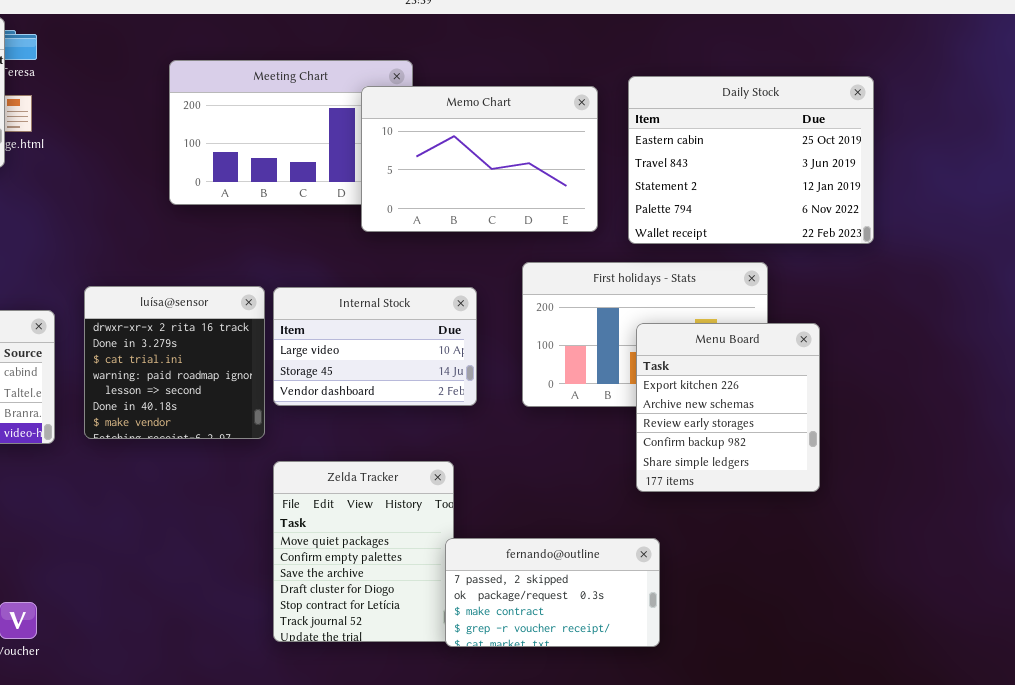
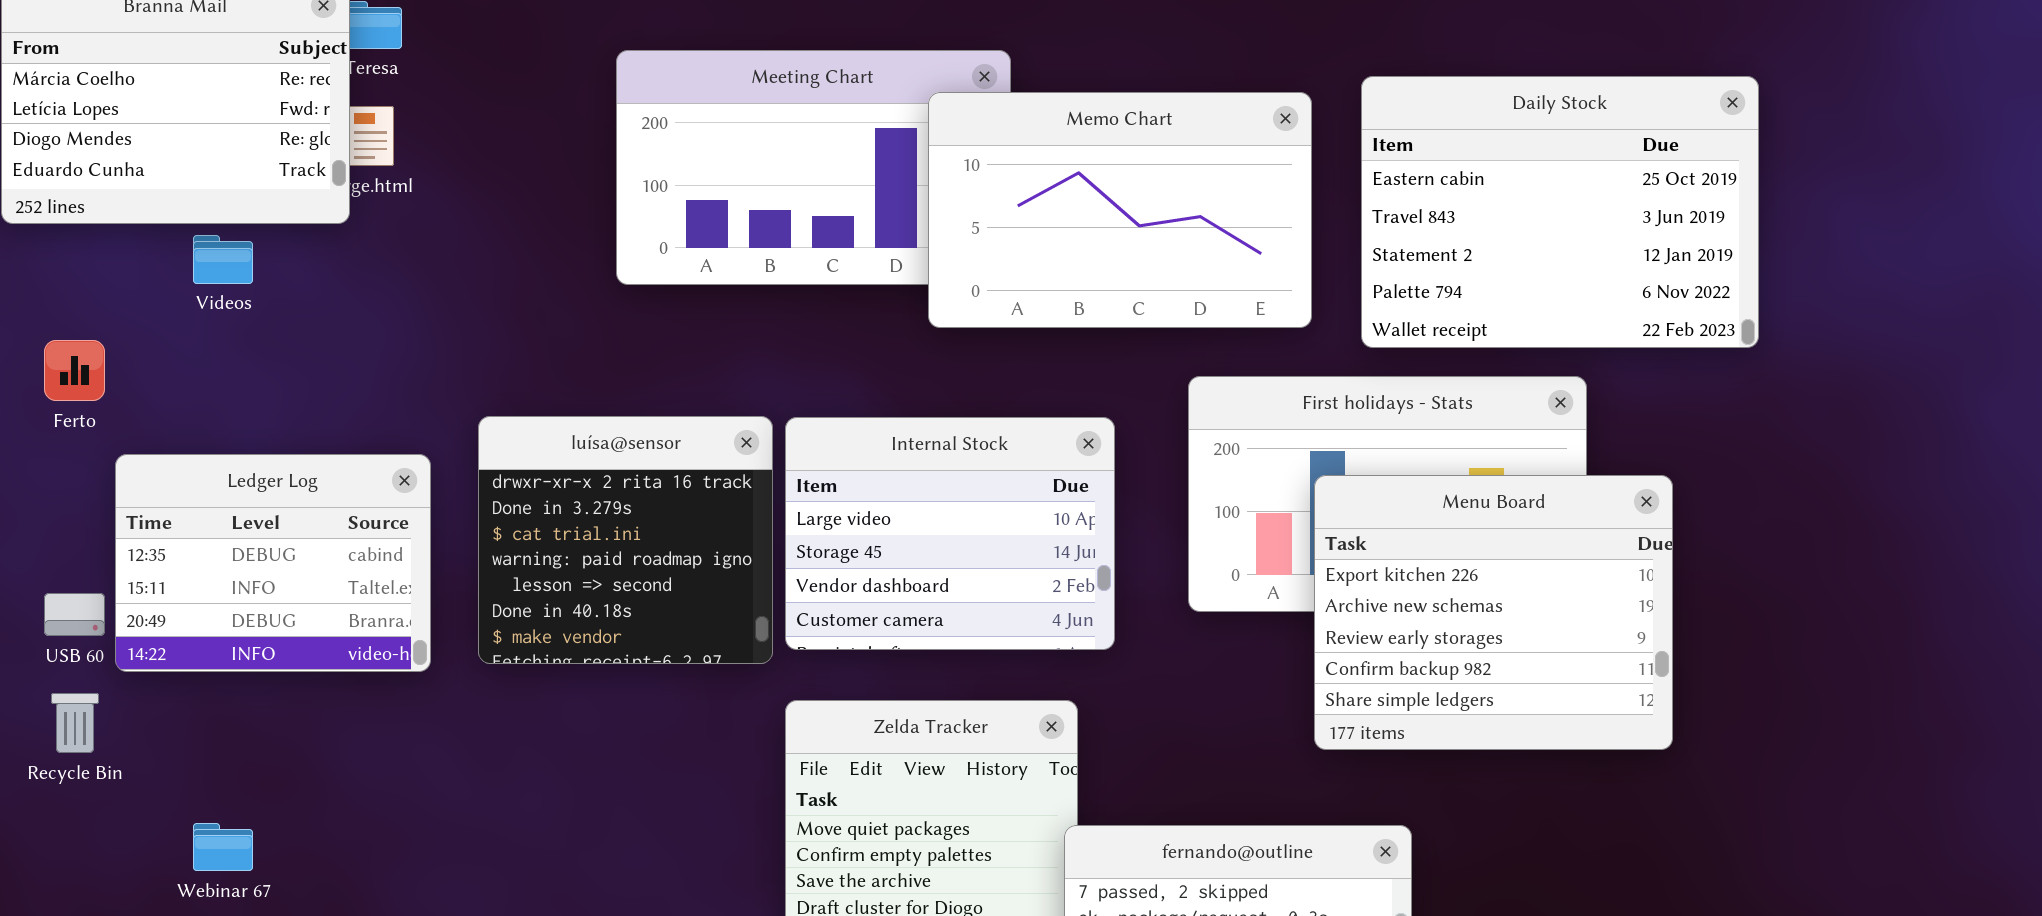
Internal Stock: [273,287,477,406] -> [785,417,1115,650], resized
Menu Board: [636,323,820,492] -> [1314,475,1673,750], resized

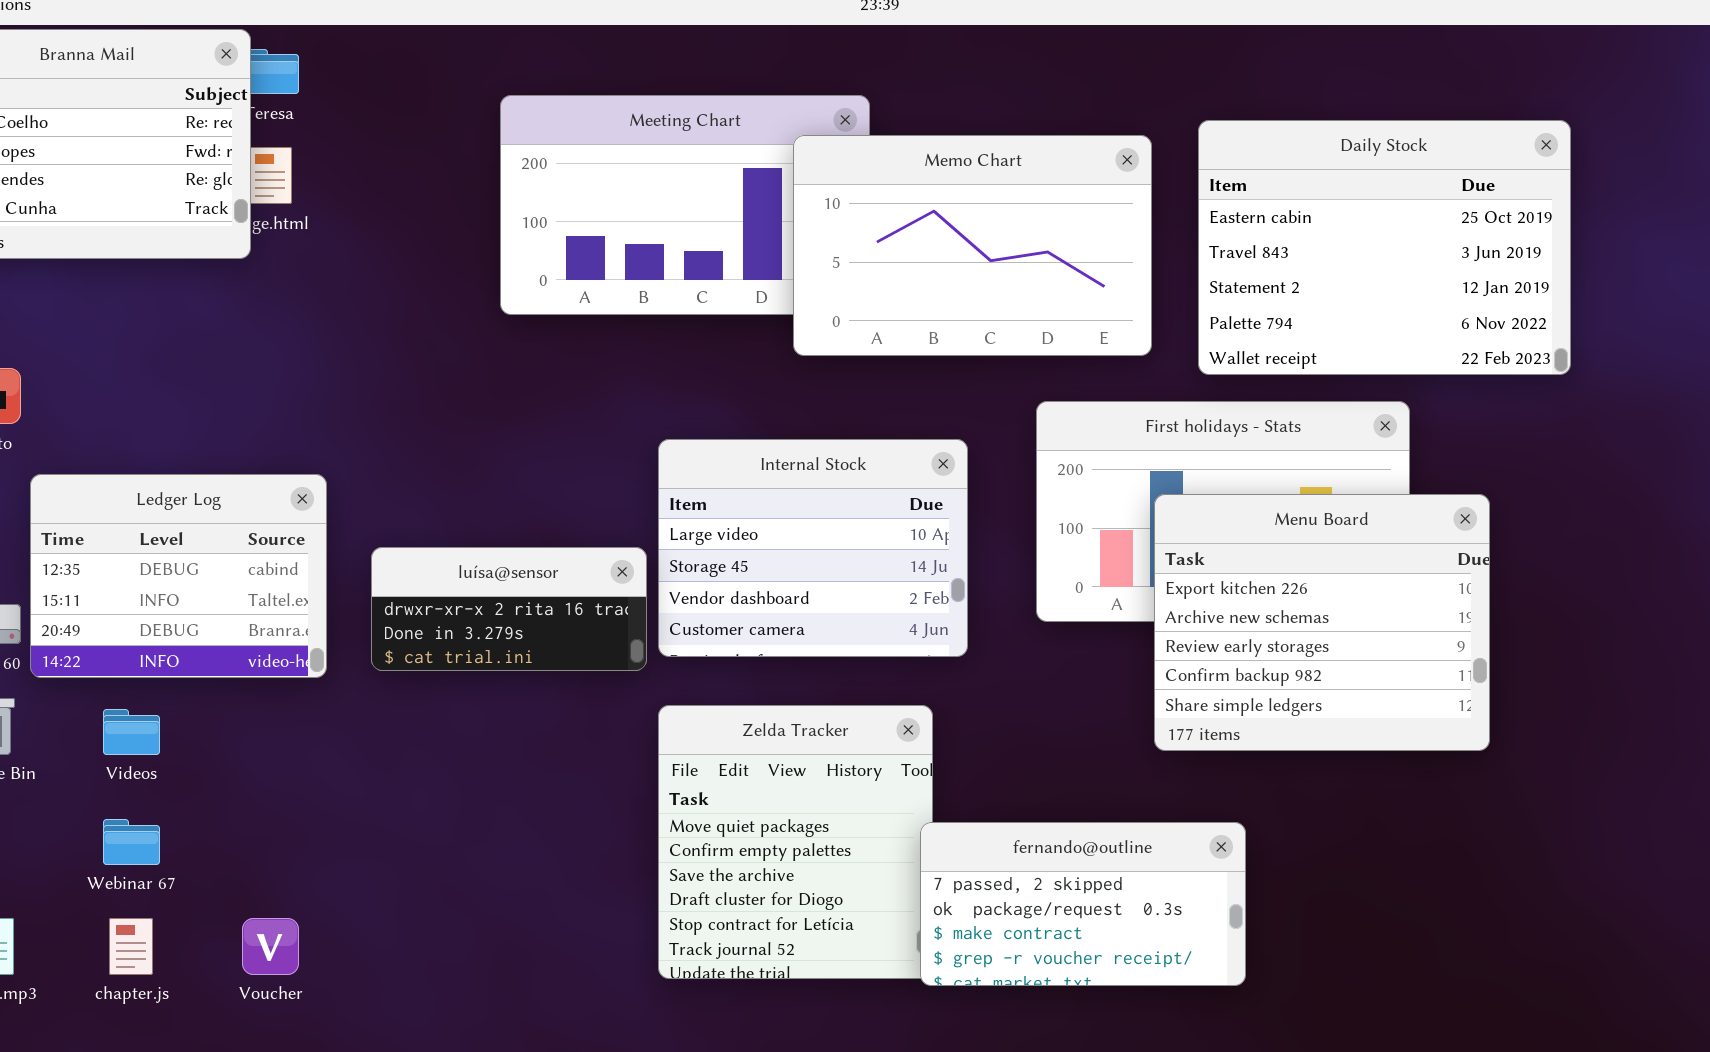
Videos: [193,235,253,284] -> [103,709,160,755], moved
luísa@sensor: [478,416,773,664] -> [371,547,647,671], resized

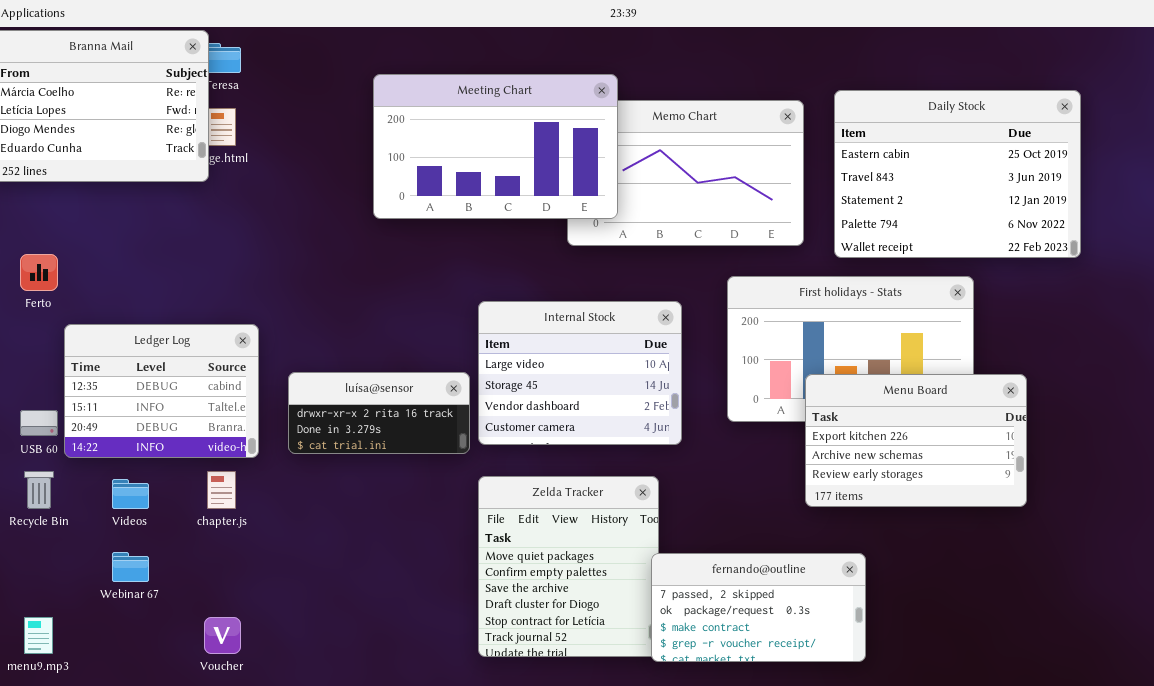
Meeting Chart: [500,95,870,315] -> [373,74,618,219], raised
Menu Board: [1154,494,1490,751] -> [805,374,1027,507], resized
chapter.js: [109,918,153,975] -> [207,471,236,509], moved

